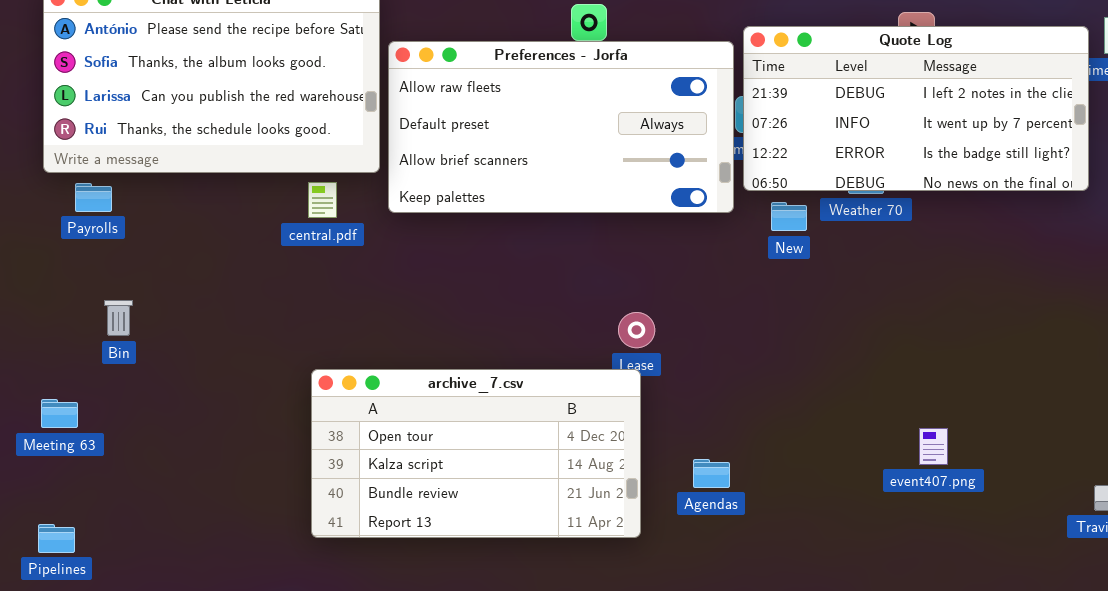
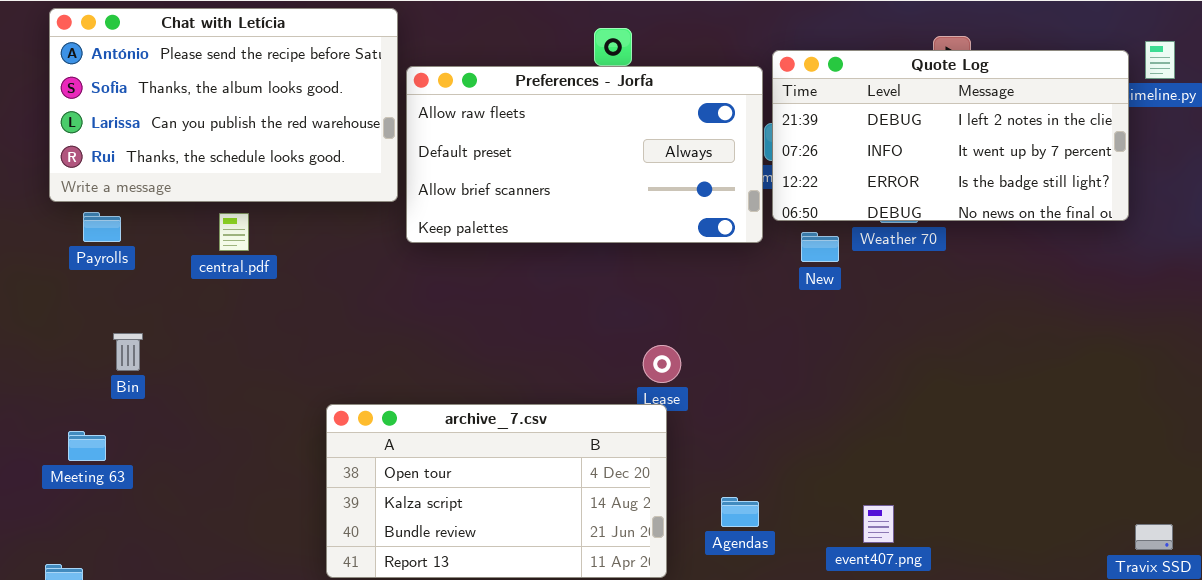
central.pdf: [308,182,337,218] -> [219,213,249,251], moved
Meeting 63: [41,399,78,428] -> [68,431,106,461], moved
event407.png: [919,428,948,465] -> [863,505,894,543], moved

